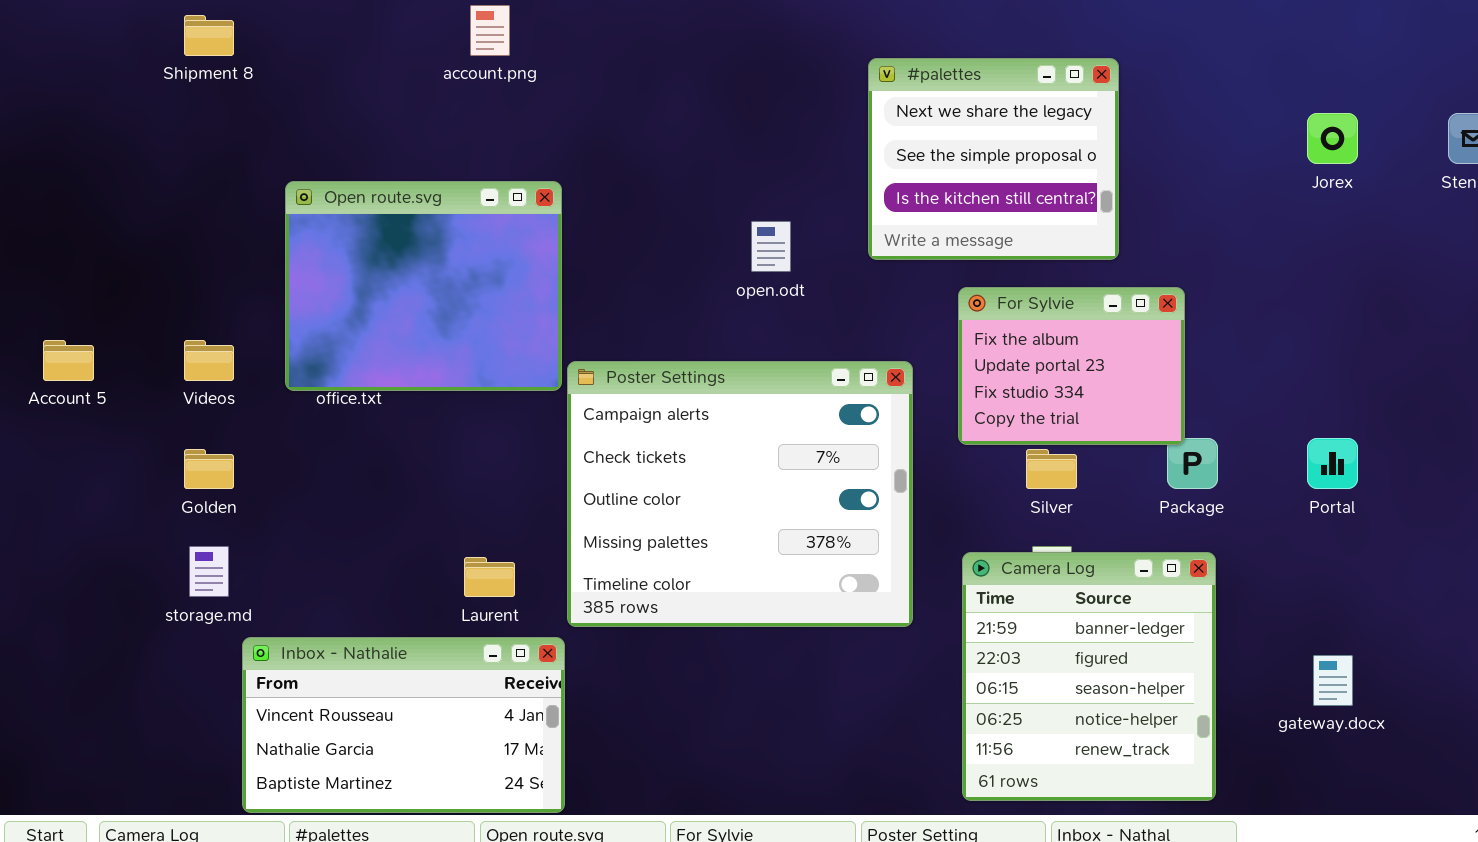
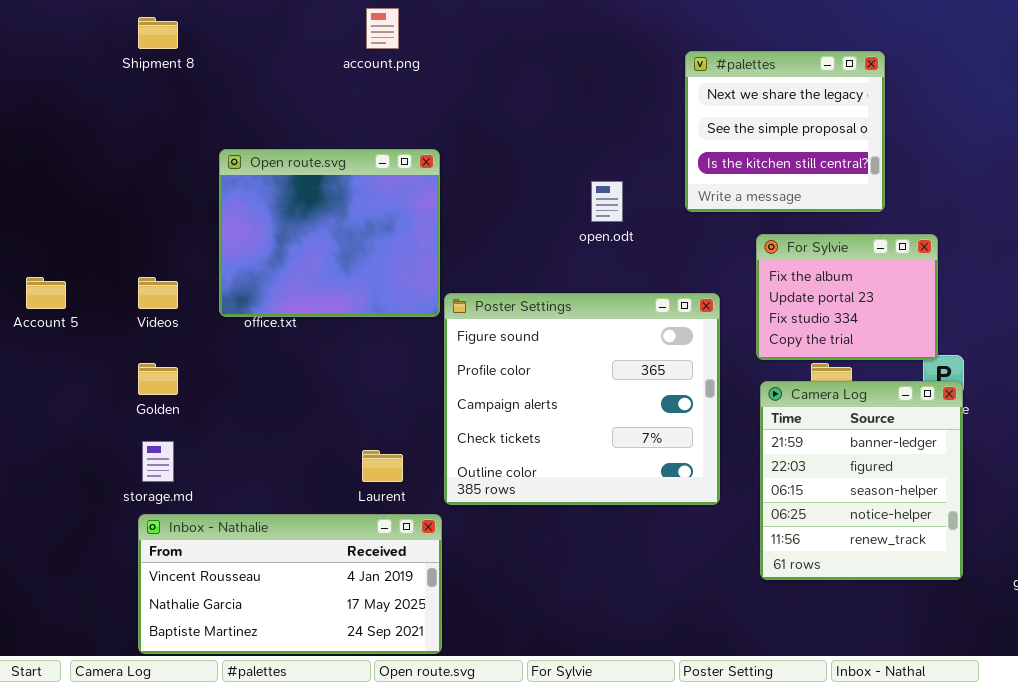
Poster Settings: [567,361,913,627] -> [444,293,720,505], scrolled up 2 rows
Camera Log: [962,552,1216,801] -> [760,381,963,580], moved
Inbox - Nathalie: [242,637,565,813] -> [138,514,442,654], resized

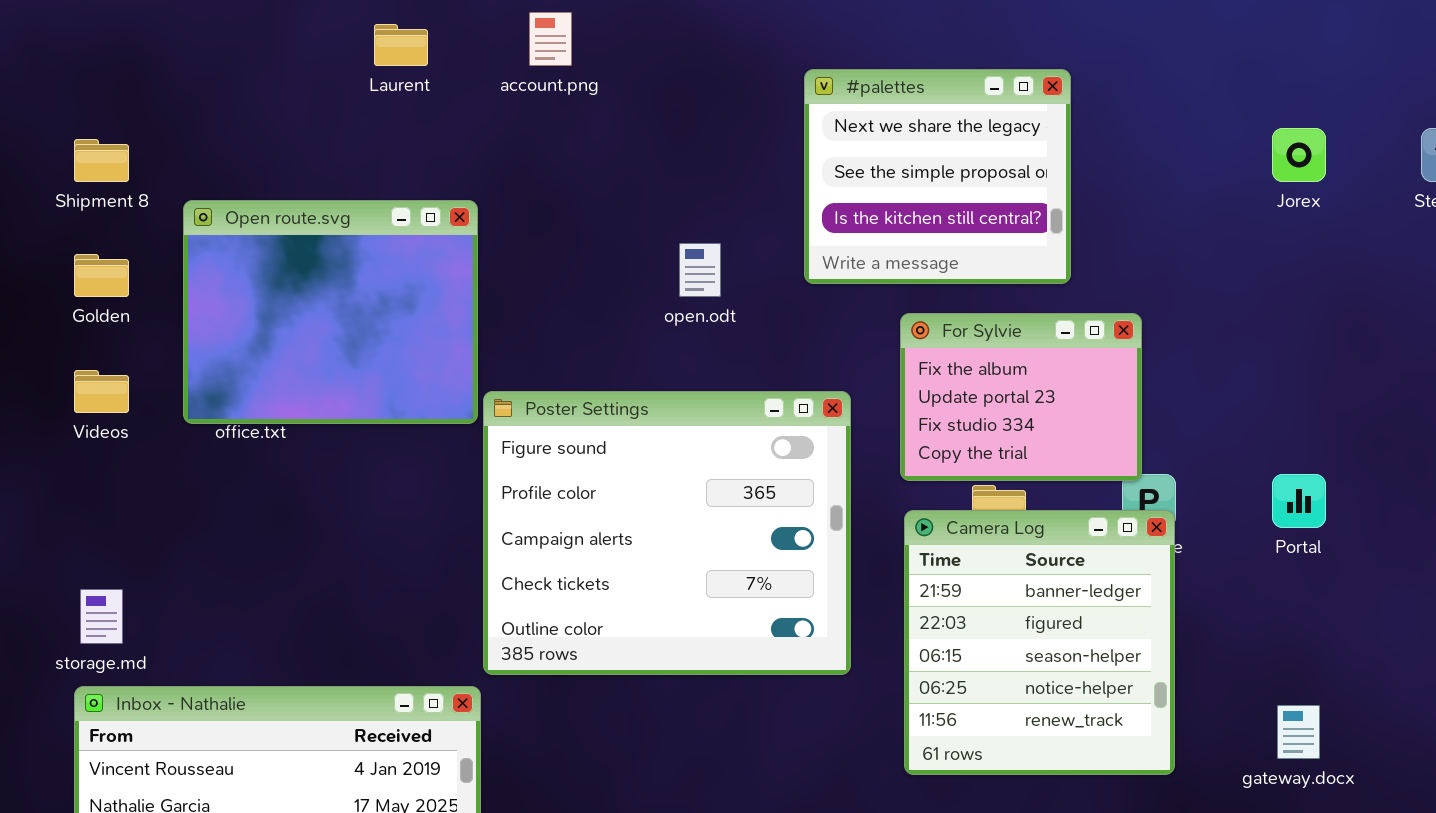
account.png: [366,8,399,49] -> [529,12,572,66], moved
Shipment 8: [138,17,178,49] -> [74,139,129,182], moved
Golden: [138,363,178,395] -> [74,254,129,297], moved
Laurent: [362,450,403,482] -> [374,24,428,66], moved

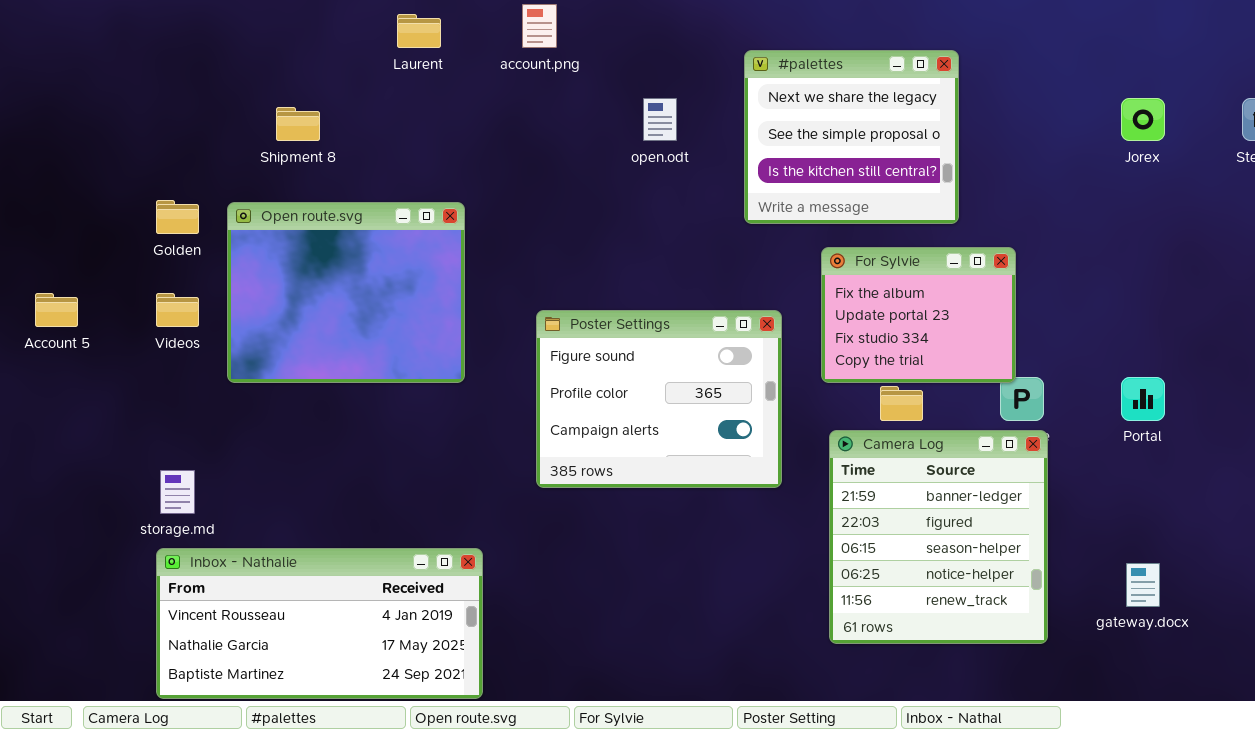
Shipment 8: [74,139,129,182] -> [276,107,320,141], moved
Open route.svg: [183,200,478,424] -> [227,202,465,383], moved
open.odt: [679,243,721,297] -> [643,98,677,141], moved
Poster Settings: [483,391,851,675] -> [536,310,782,488], resized
Camera Log: [904,510,1175,775] -> [829,430,1048,644], moved

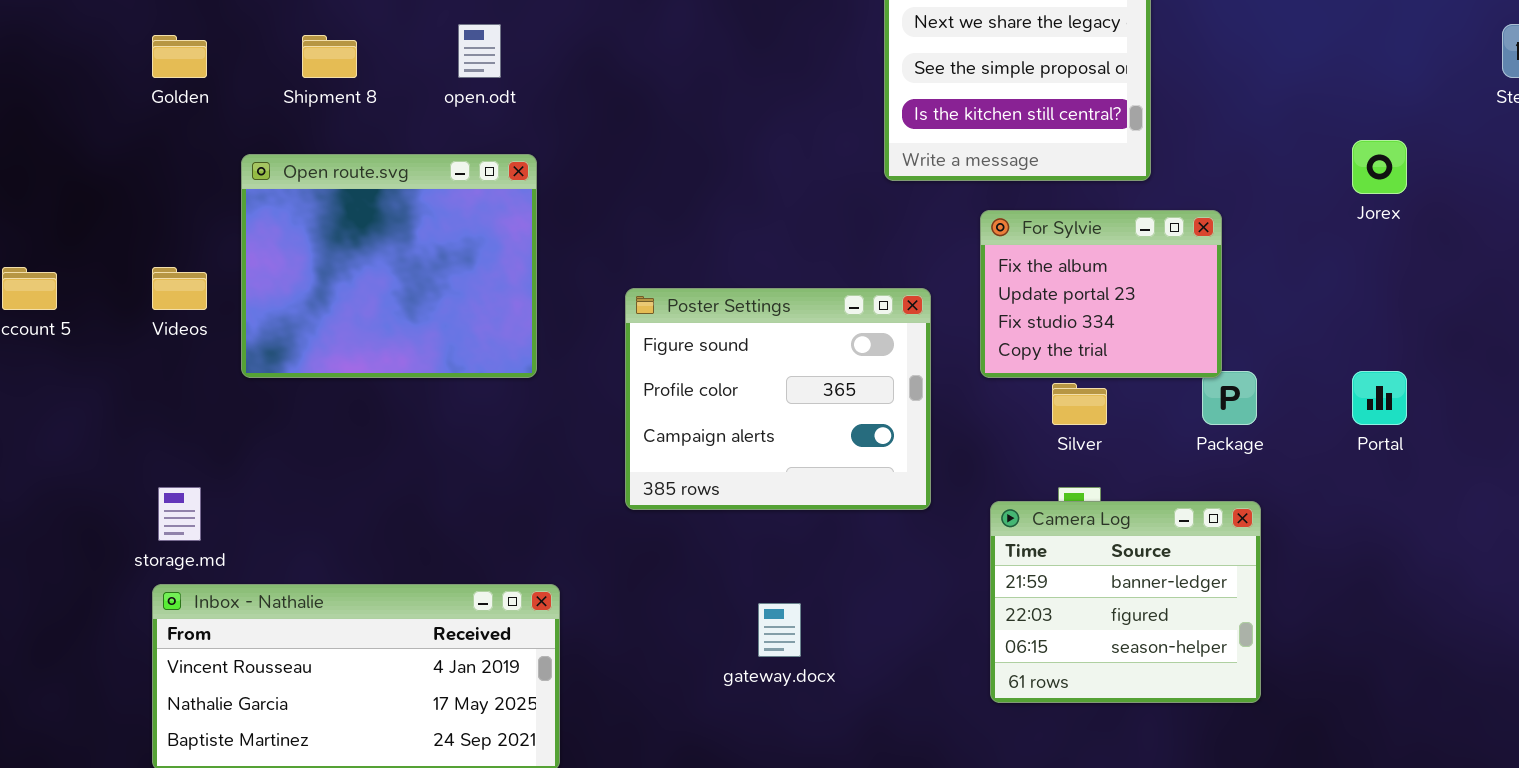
open.odt: [643,98,677,141] -> [458,24,501,78], moved
Jorex: [1121,98,1165,141] -> [1352,140,1407,194], moved
Golden: [156,200,199,234] -> [152,35,207,78], moved
Camera Log: [829,430,1048,644] -> [990,501,1261,703], resized
gateway.docx: [1126,563,1160,607] -> [758,603,801,657], moved

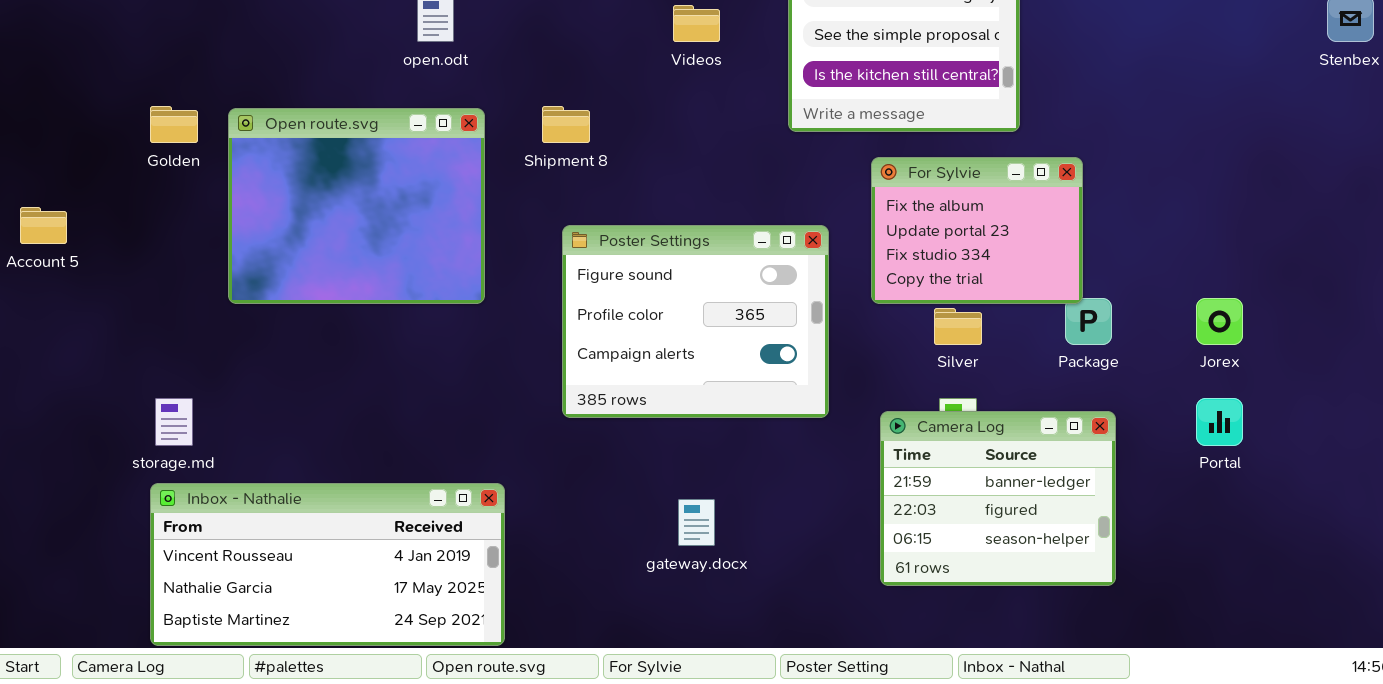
Golden: [152,35,207,78] -> [150,106,198,143], moved
Shipment 8: [302,35,357,78] -> [542,106,590,143], moved
Jorex: [1352,140,1407,194] -> [1196,298,1243,345], moved
Videos: [152,267,207,310] -> [673,5,720,42], moved
Portal: [1352,371,1407,425] -> [1196,398,1243,446], moved

